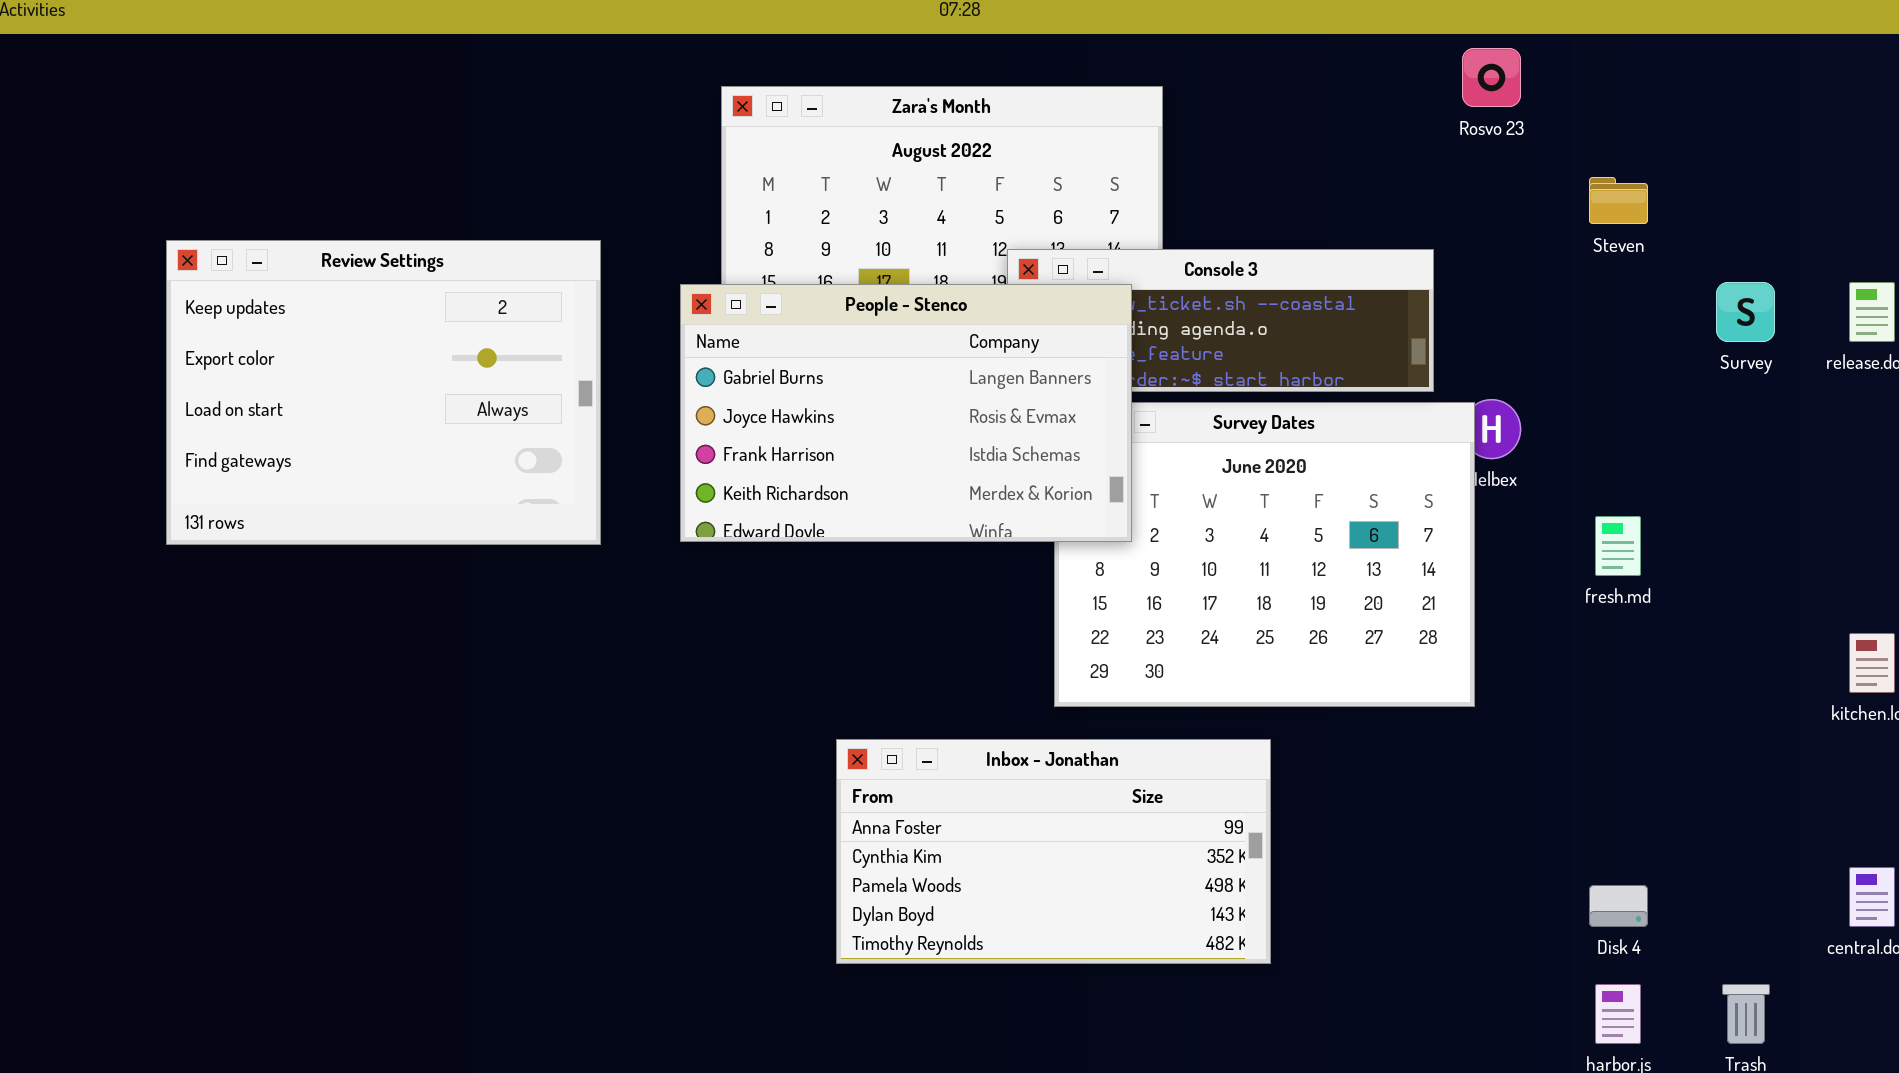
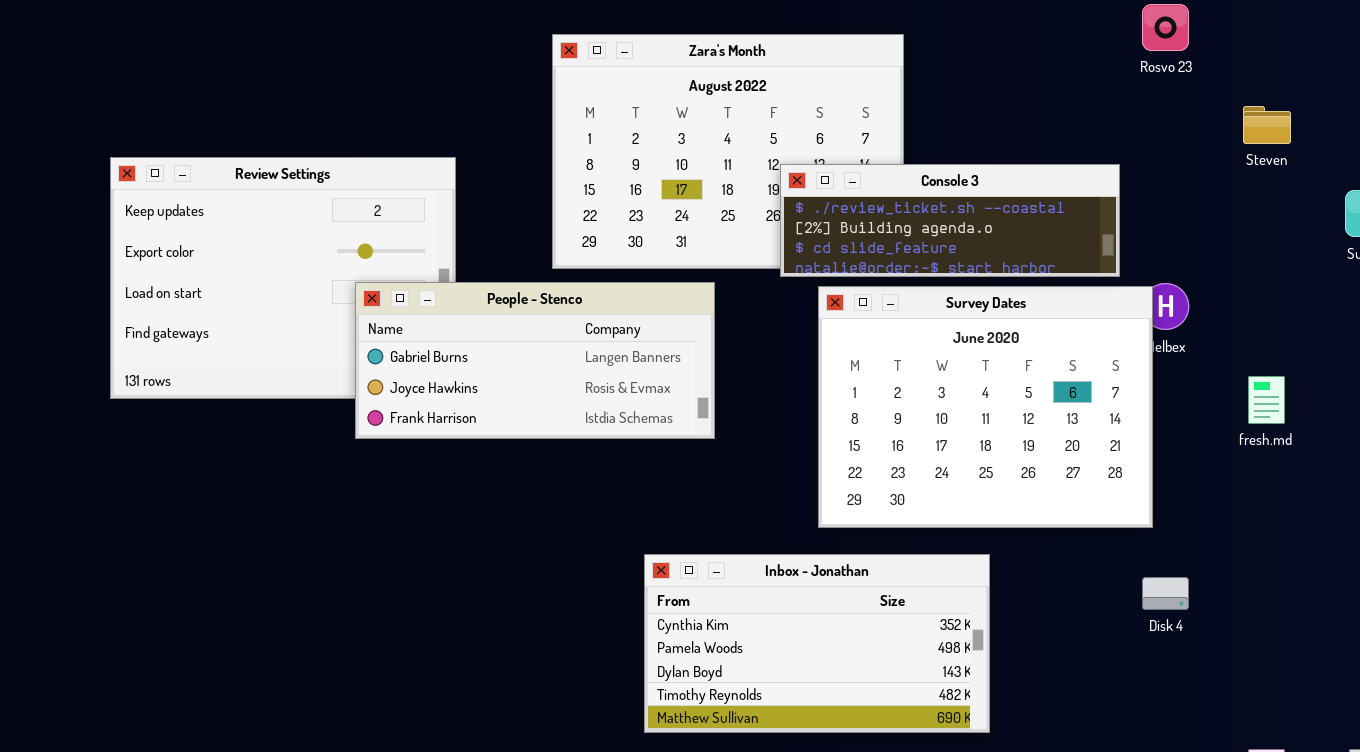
People - Stenco: [680,284,1132,542] -> [355,282,715,439], moved, resized
Inbox - Jonathan: [836,739,1271,964] -> [644,554,990,733], scrolled down 1 row
Disk 4: [1589,885,1648,927] -> [1142,577,1189,610], moved

